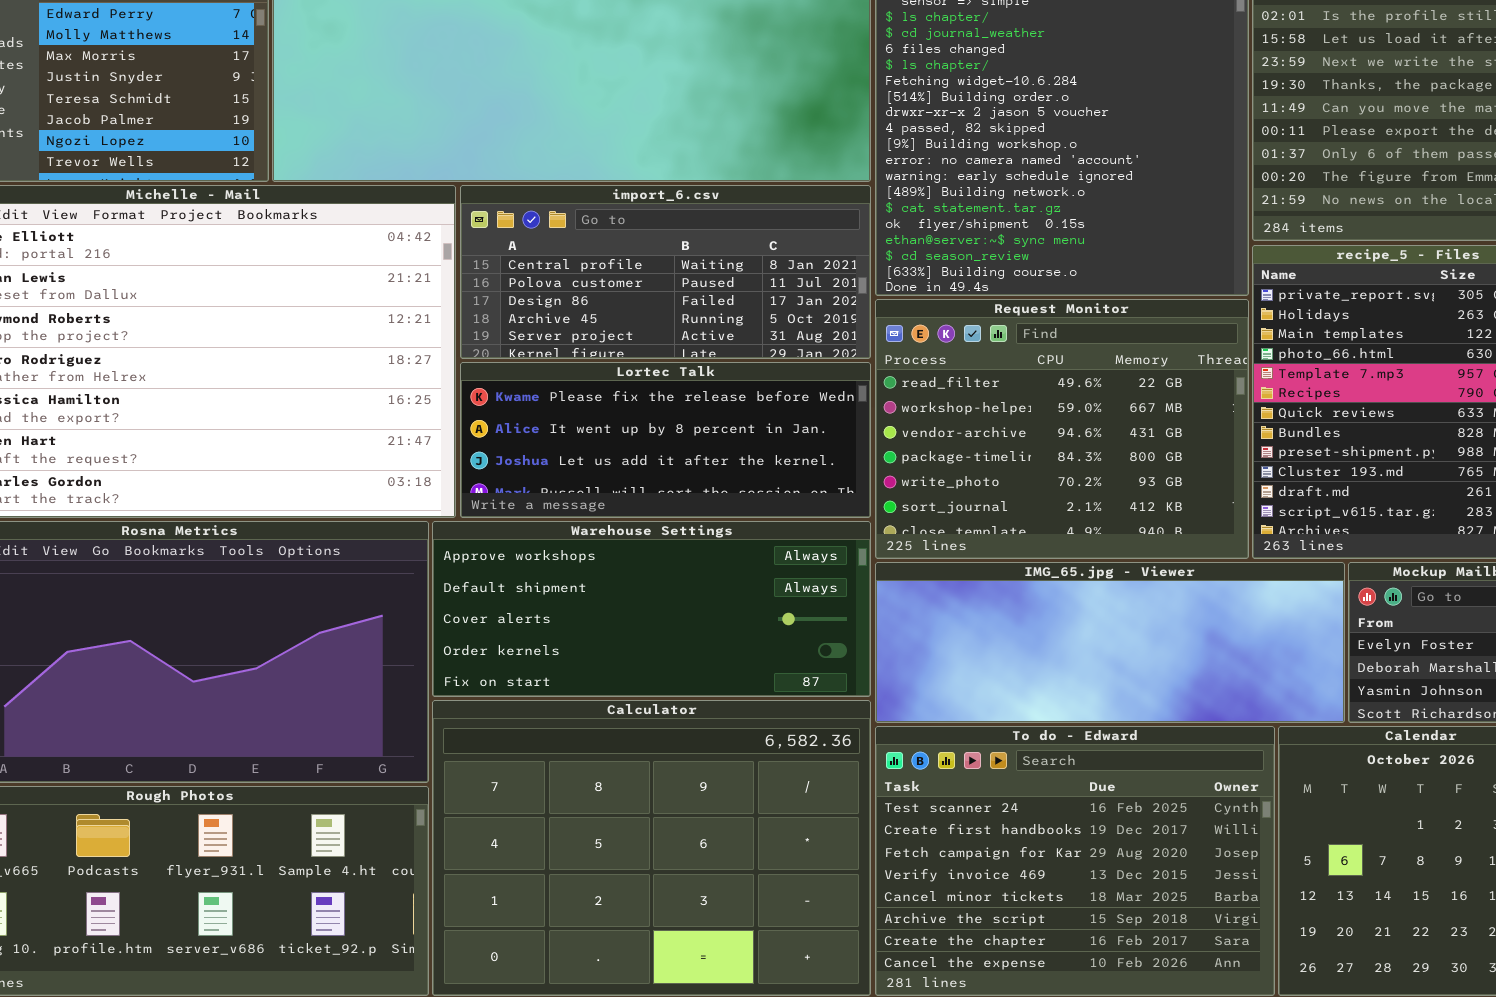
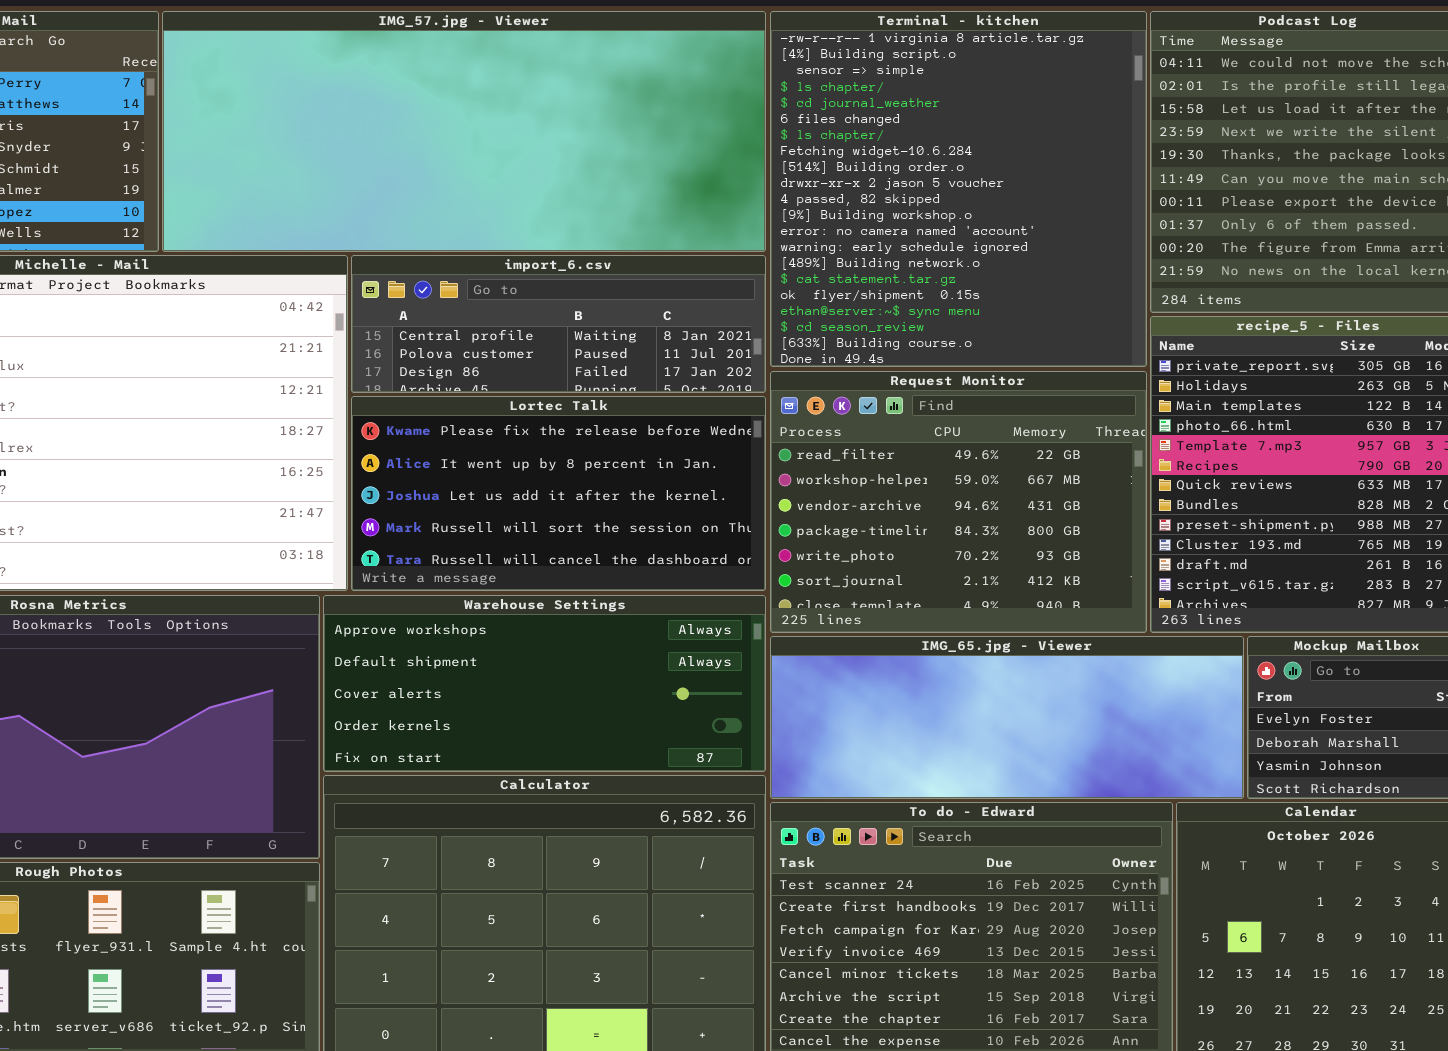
import_6.csv: [460,185,871,359] -> [351,255,766,393], resized
Lortec Talk: [460,362,871,518] -> [351,396,766,591], resized

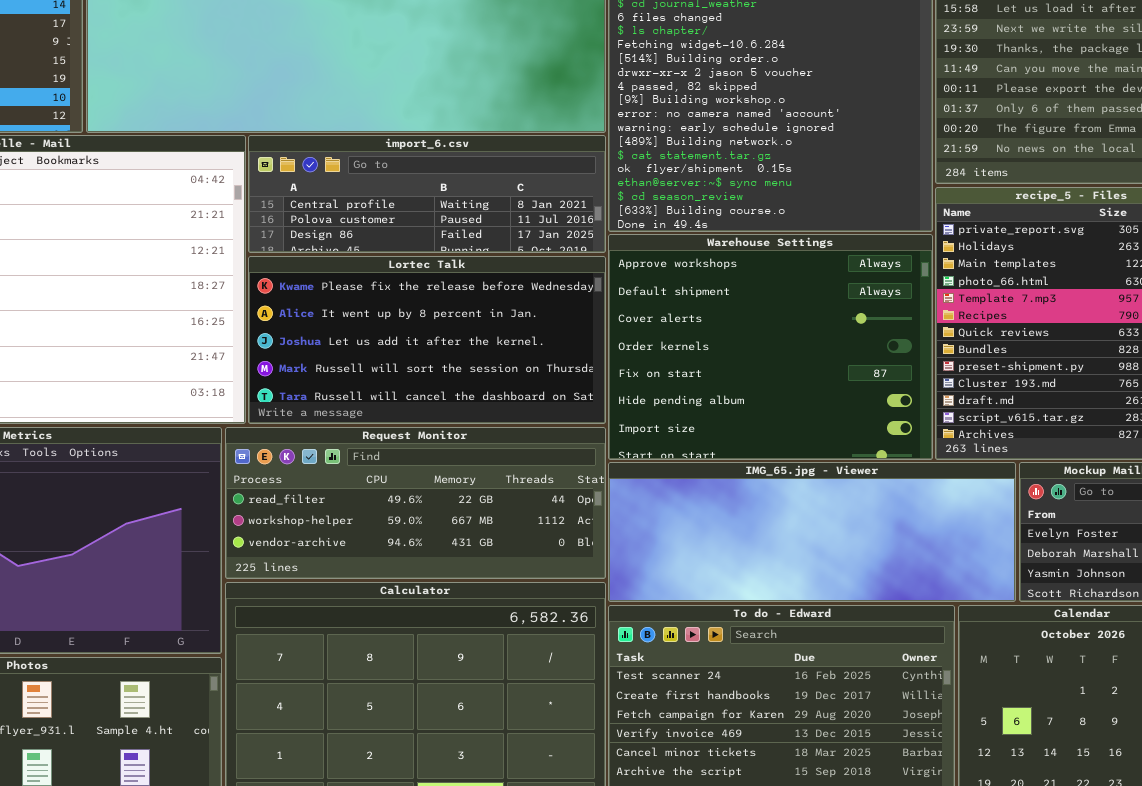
Request Monitor: [770,371,1147,633] -> [225,427,606,579], moved, resized
Warehouse Settings: [323,595,766,772] -> [608,234,933,460], moved, resized

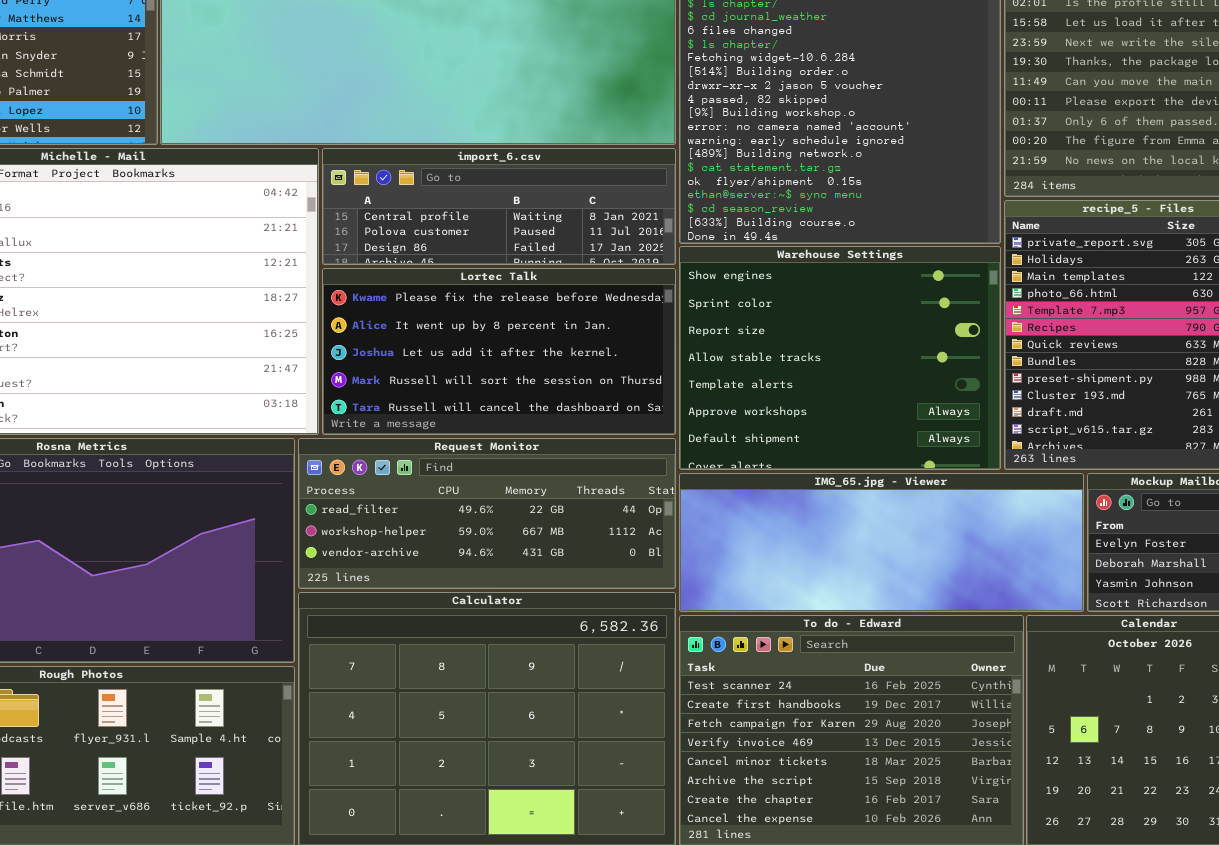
Warehouse Settings: [608,234,933,460] -> [679,246,1001,470], scrolled up 5 rows

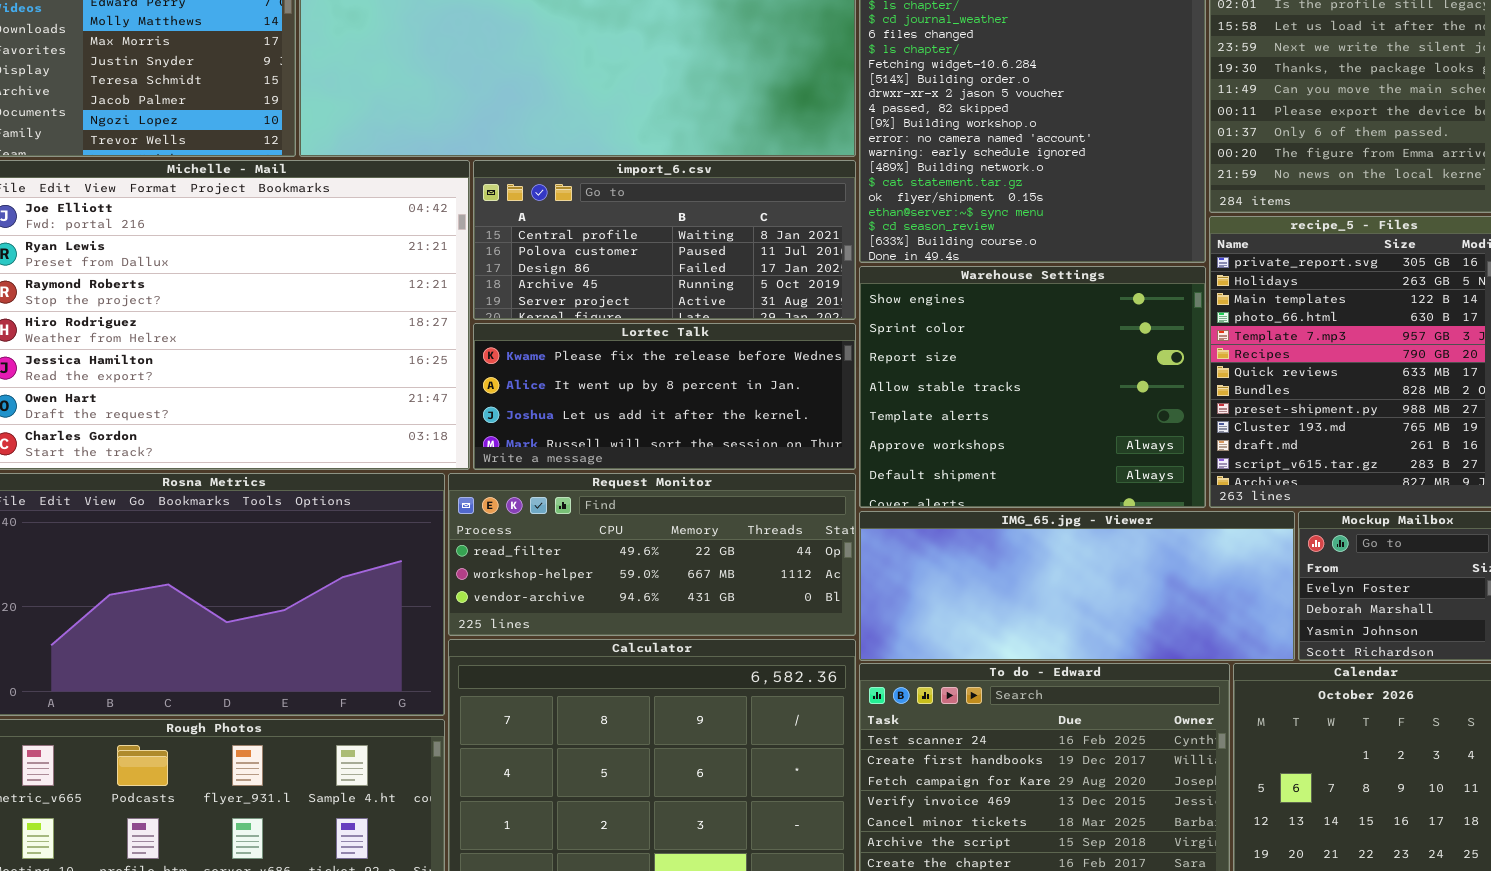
import_6.csv: [322,148,676,265] -> [473,160,856,320], resized
Lortec Talk: [322,268,676,435] -> [473,323,856,470], resized

